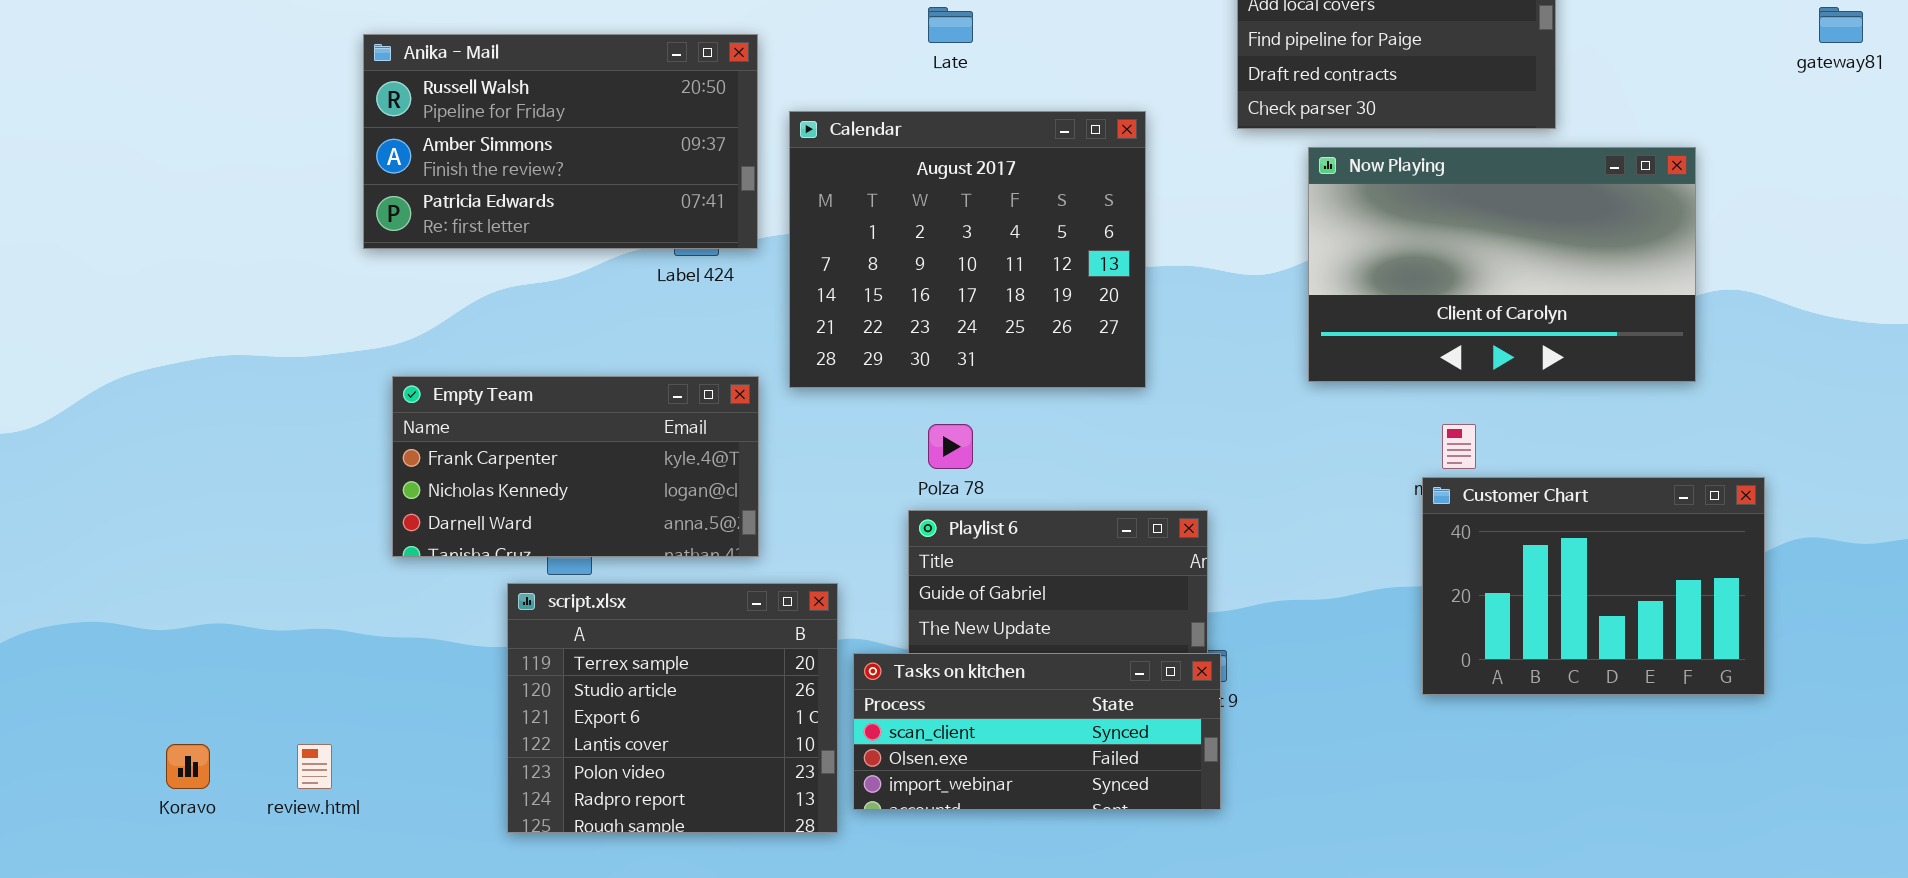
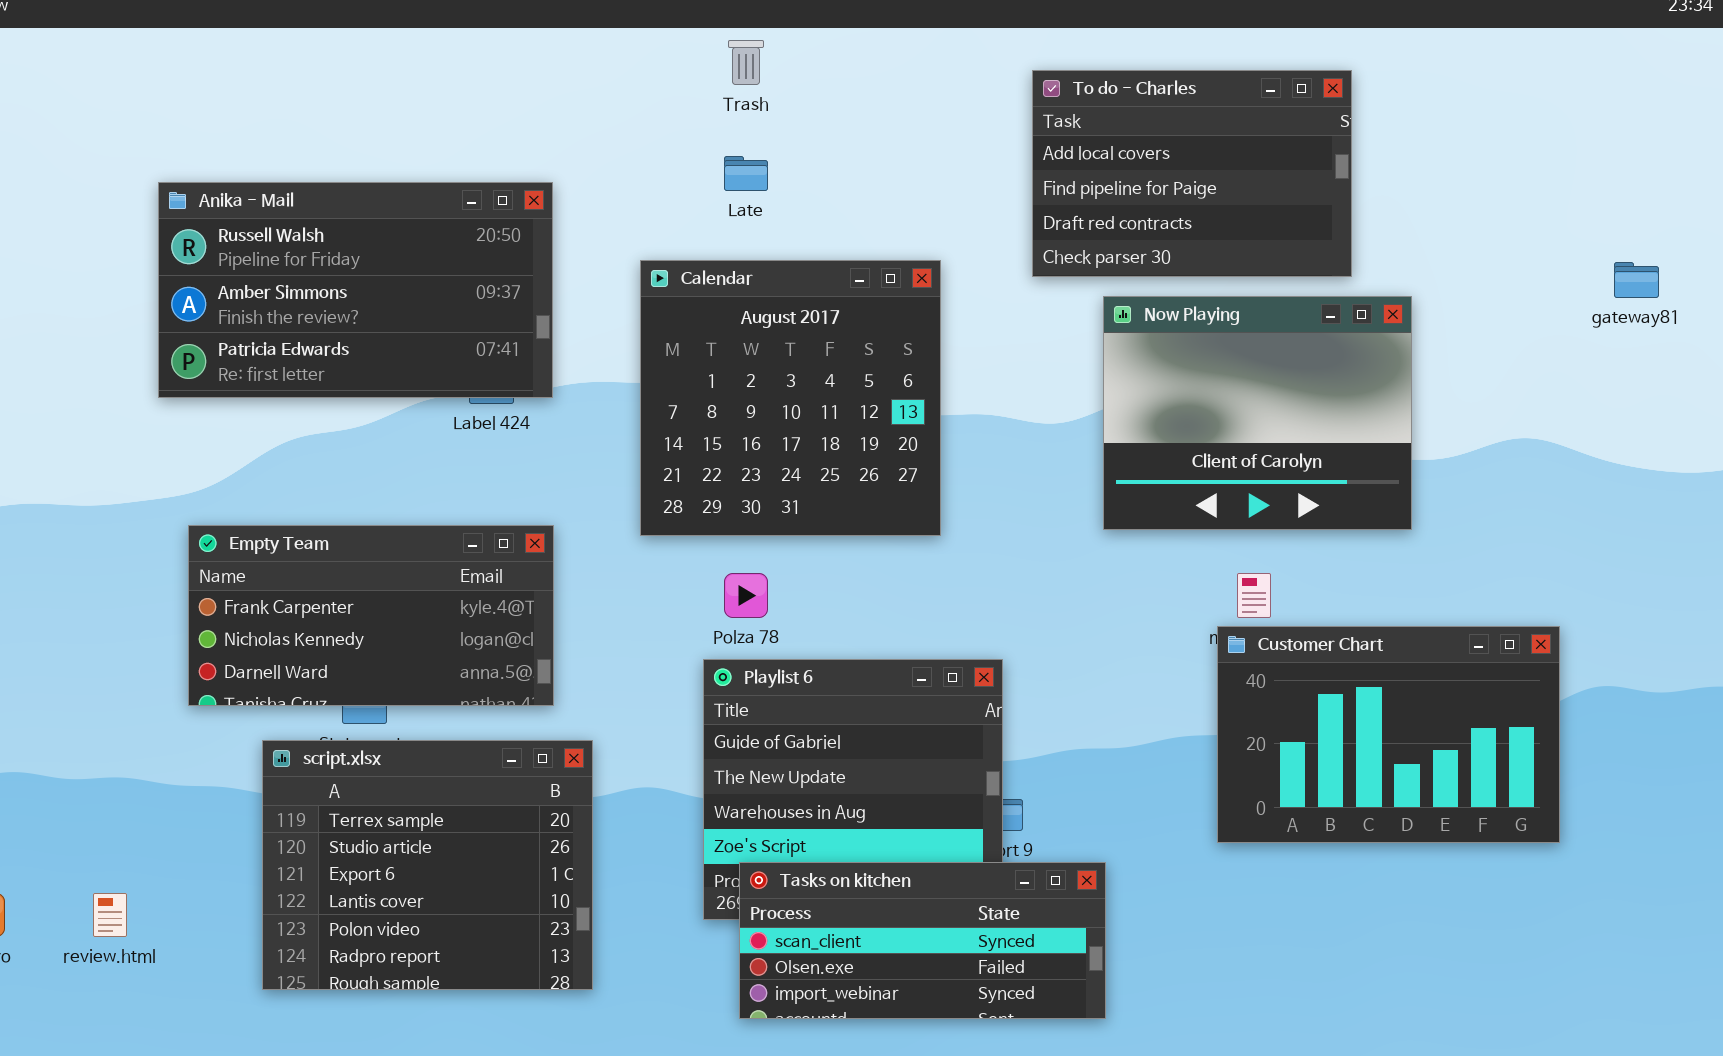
gateway81: [1819,7,1863,43] -> [1614,262,1659,298], moved
Calendar: [789,111,1146,388] -> [640,260,941,536], resized
Now Playing: [1308,147,1696,382] -> [1103,296,1412,530], resized
script.xlsx: [507,583,838,833] -> [262,740,593,990], moved
Tasks on kitchen: [853,653,1221,810] -> [739,862,1106,1019], moved

